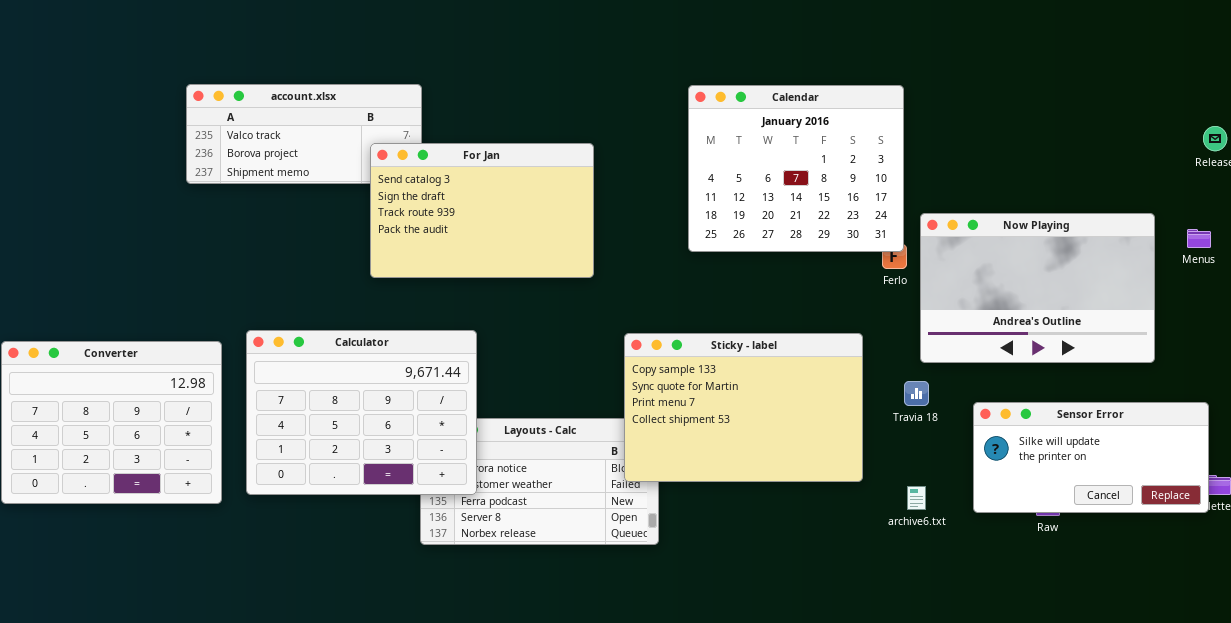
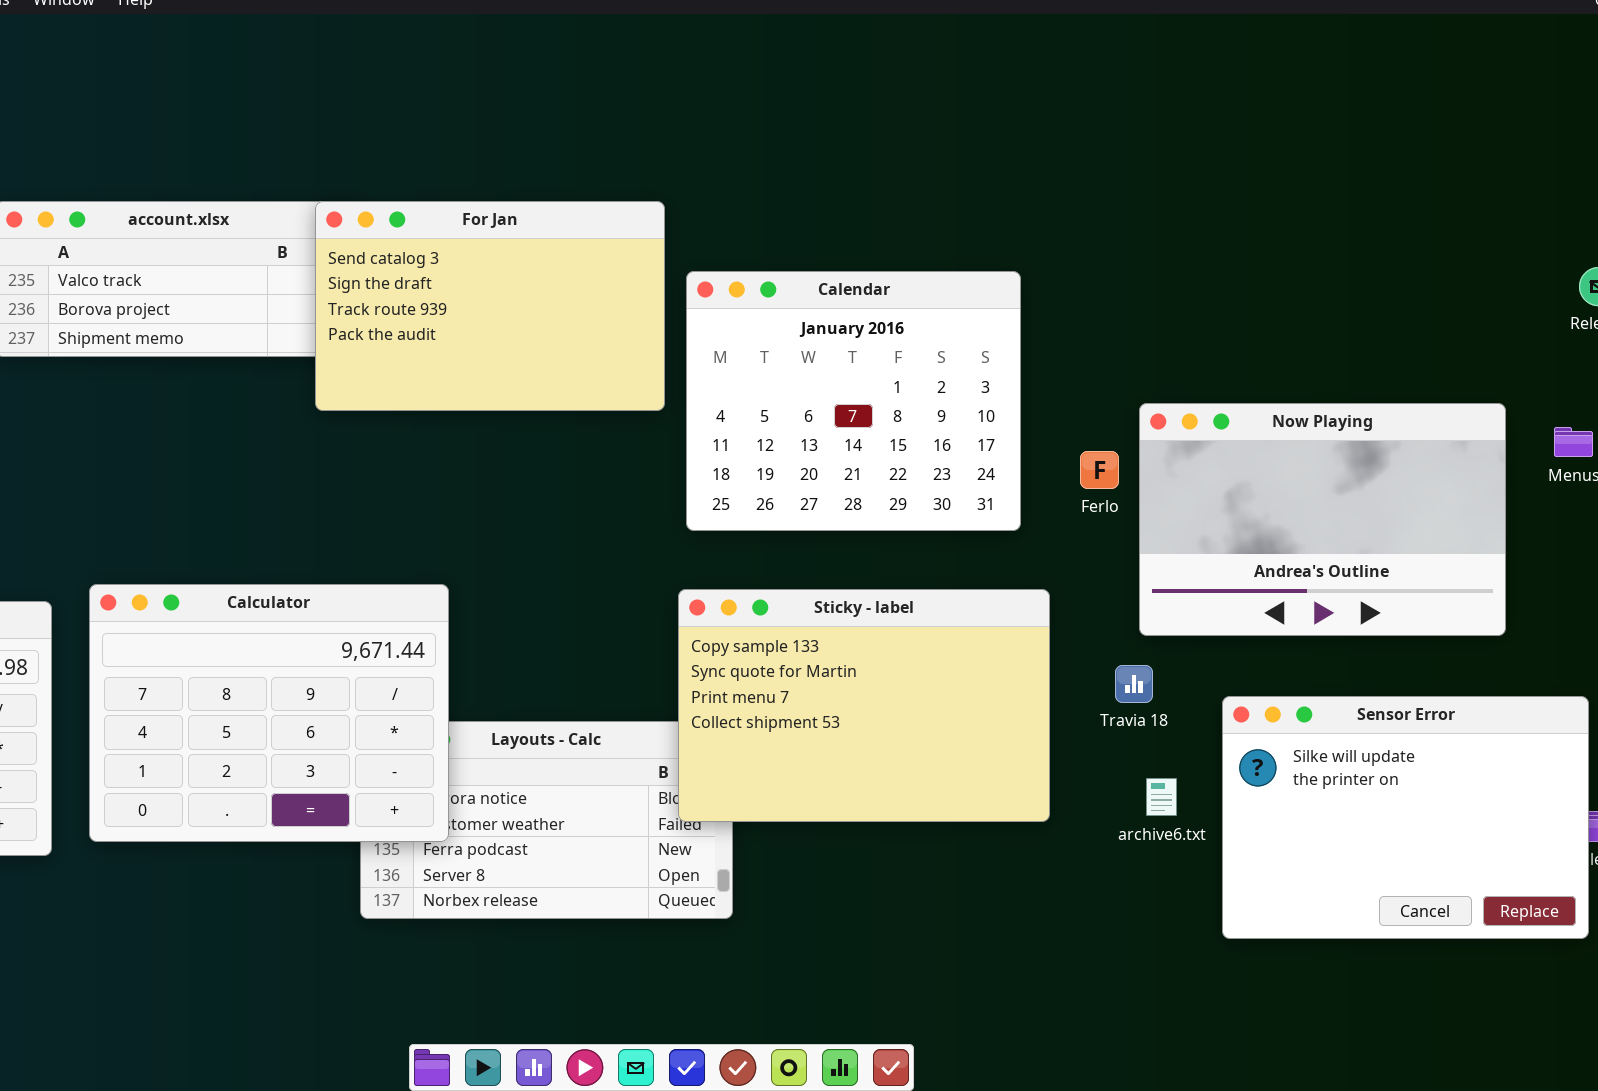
Calendar: [688,85,904,252] -> [686,271,1021,531], moved
For Jan: [370,143,594,278] -> [315,201,665,411], moved
Sensor Error: [973,402,1209,513] -> [1222,696,1589,939], resized
archive6.txt: [907,486,926,510] -> [1146,778,1177,816], moved

